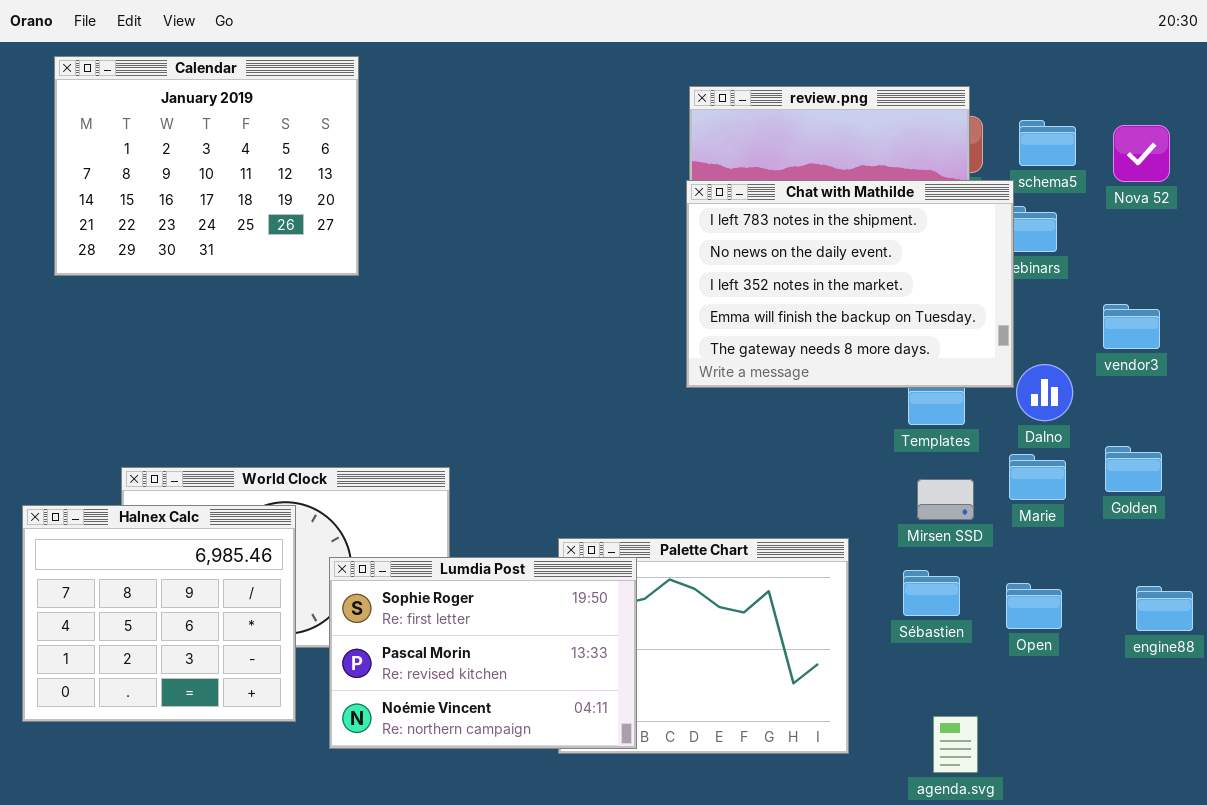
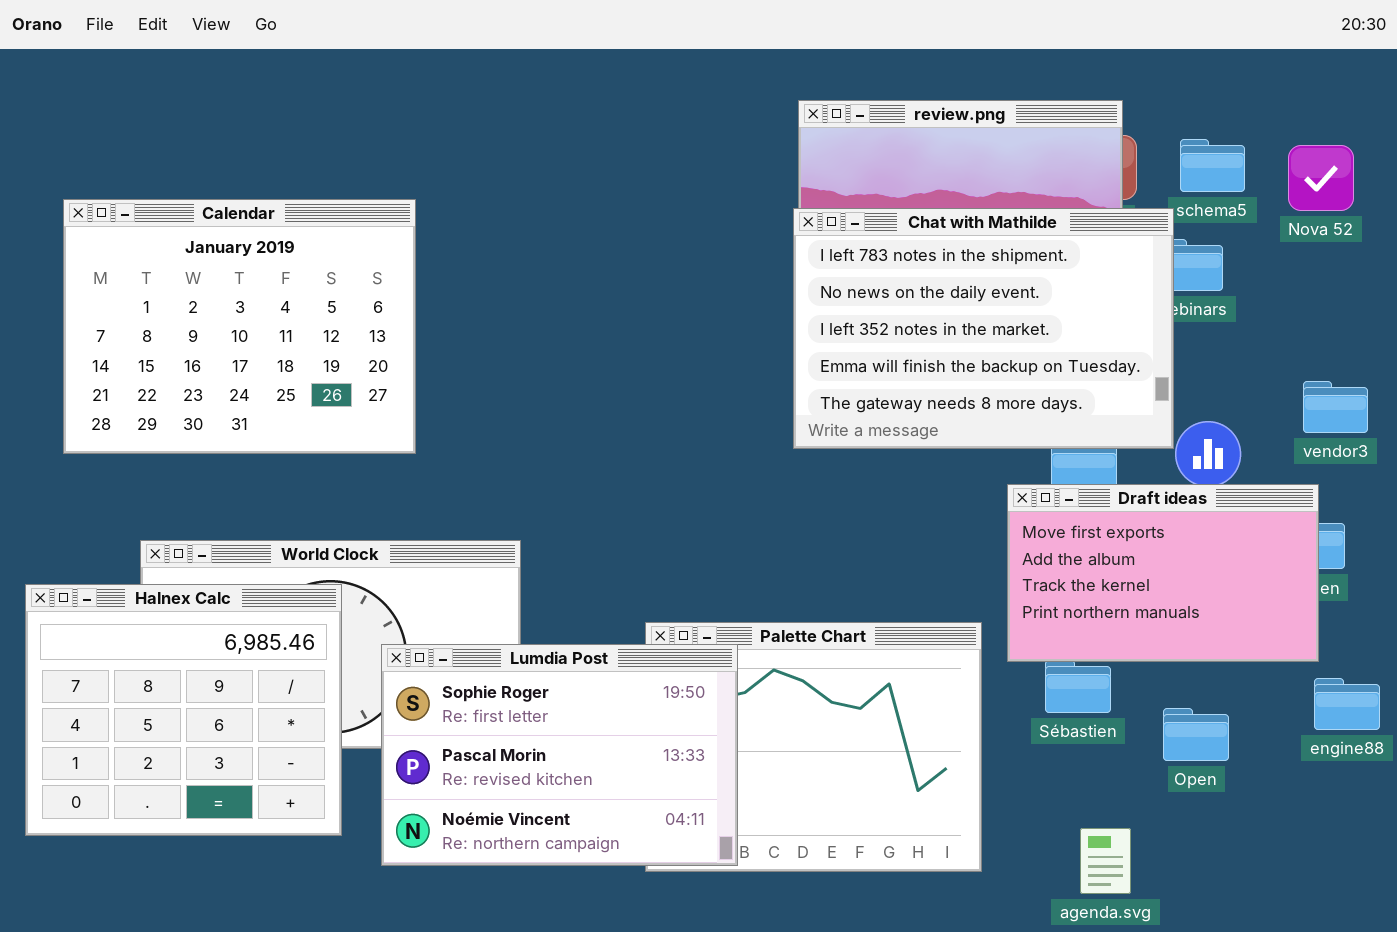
Calendar: [54,56,359,276] -> [63,199,416,454], moved
vendor3: [1103,304,1160,349] -> [1303,381,1368,433], moved
Draft ideas: none -> [1007,484,1319,662], opened
Open: [1006,583,1062,629] -> [1163,708,1229,761], moved

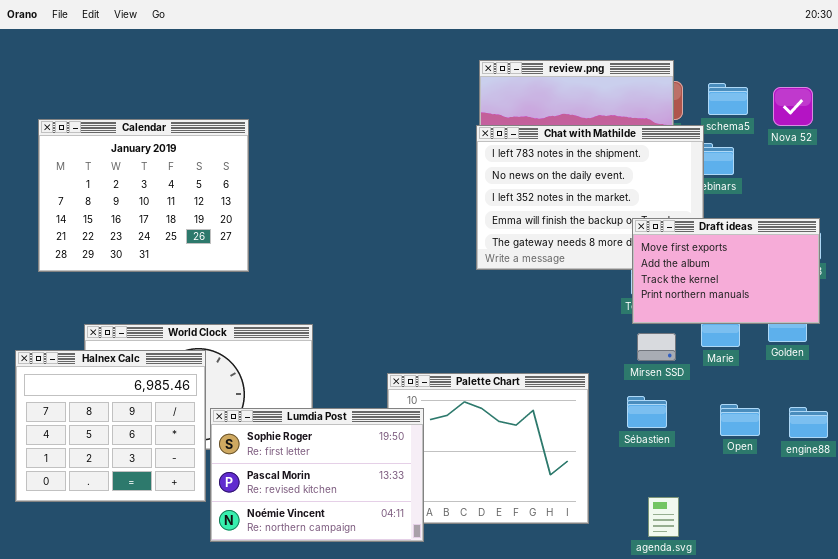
Draft ideas: [1007,484,1319,662] -> [632,218,820,324], moved
Lumdia Post: [381,644,738,866] -> [210,408,424,542], moved
Open: [1163,708,1229,761] -> [720,404,760,436], moved

